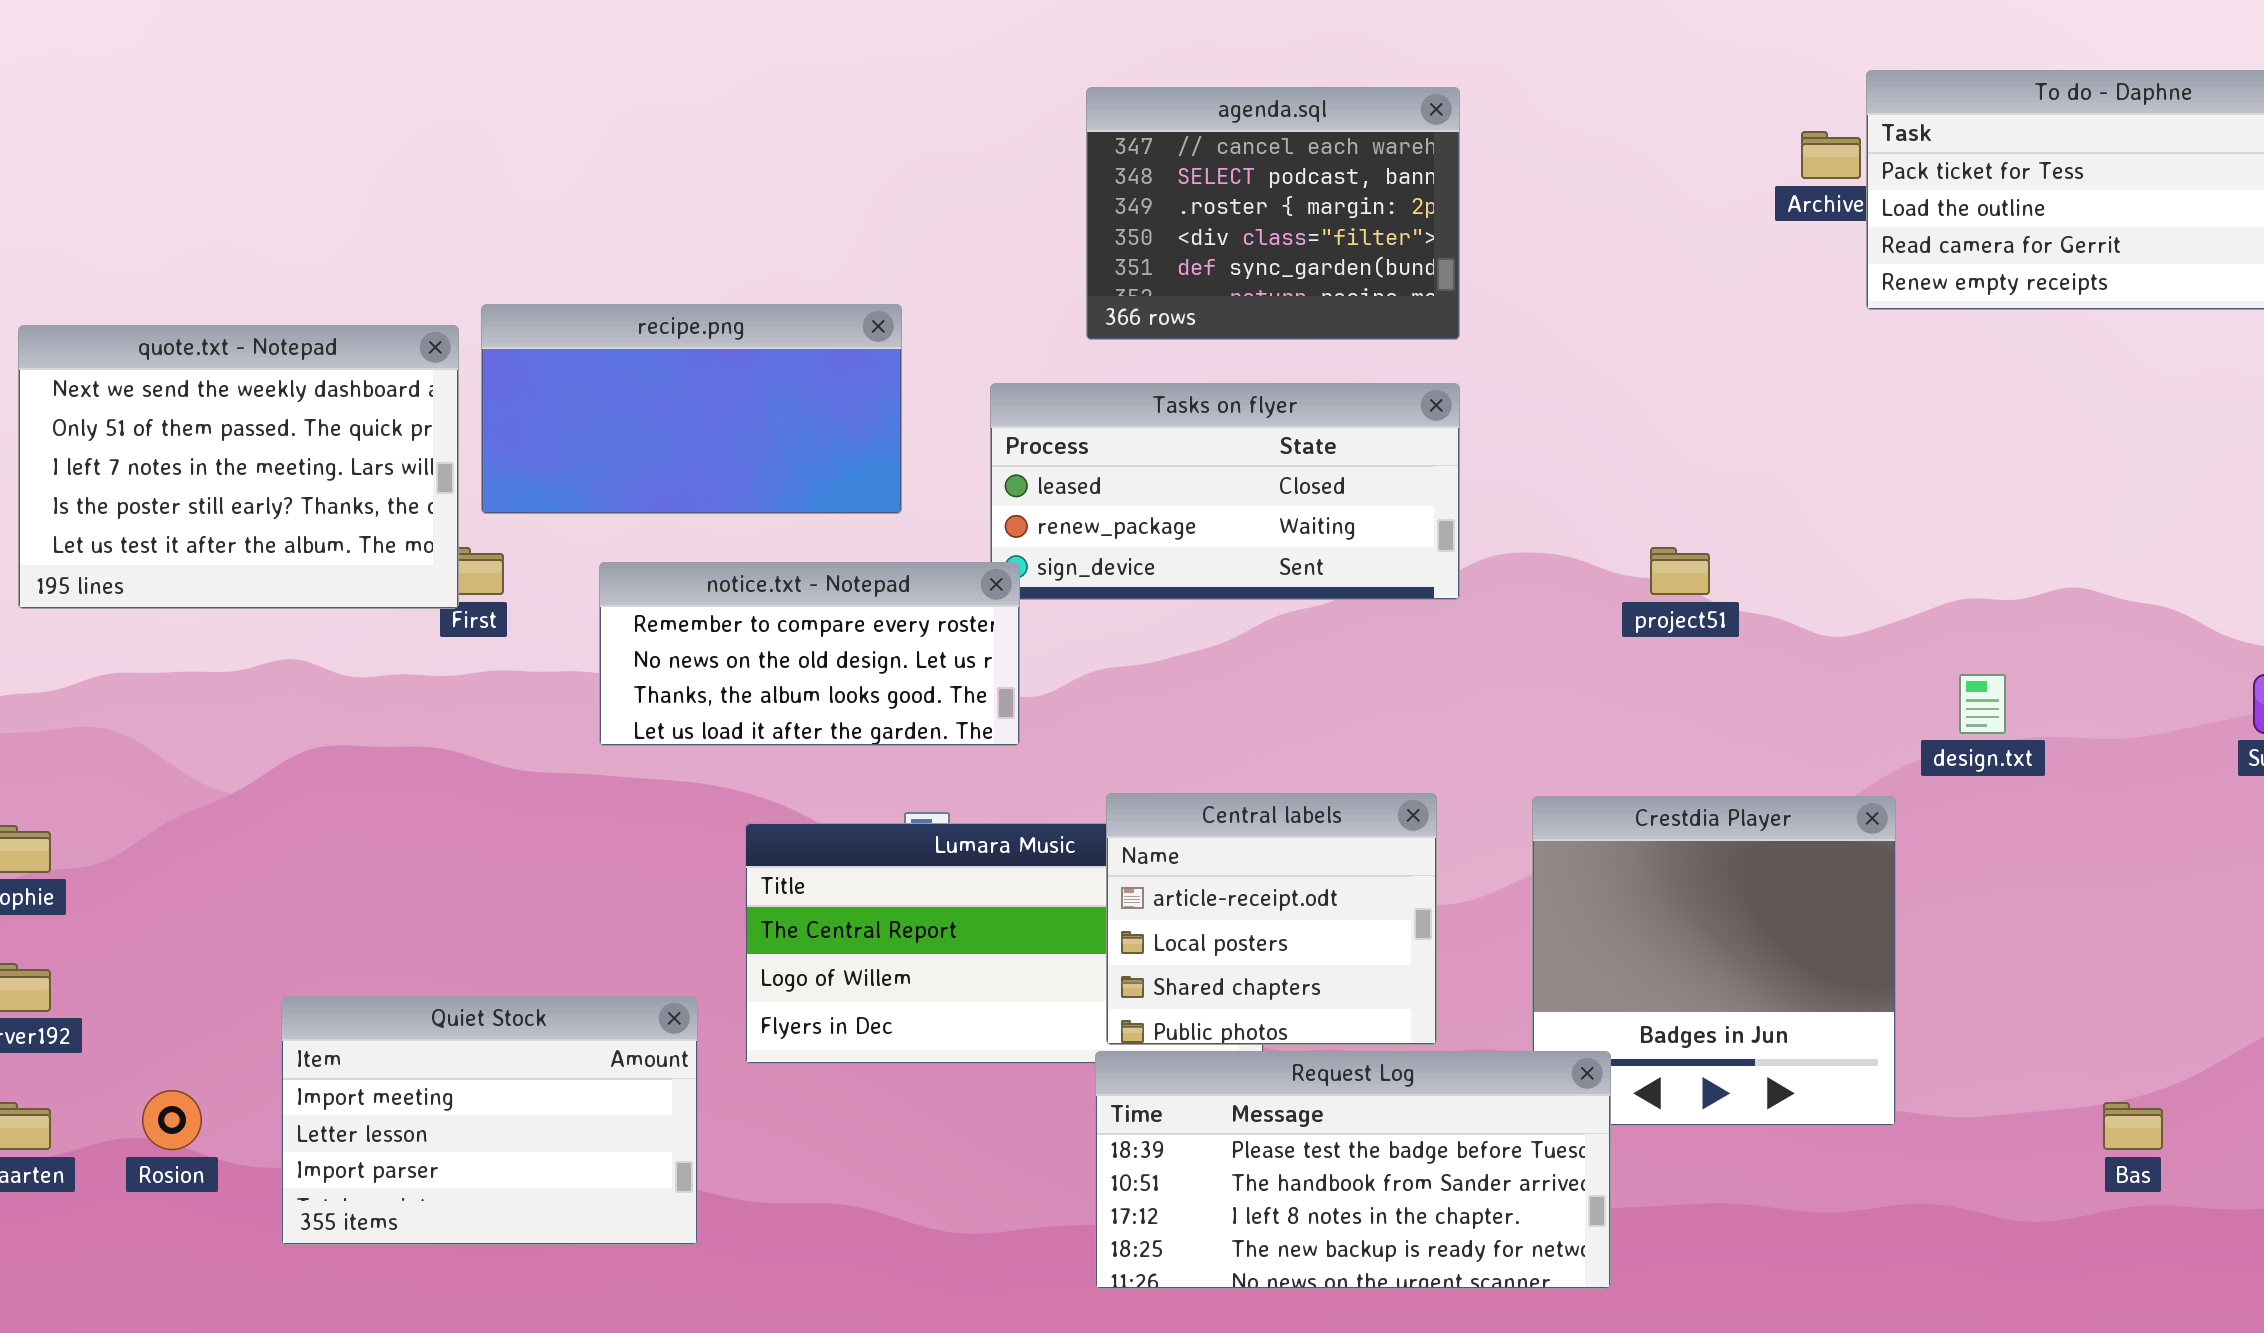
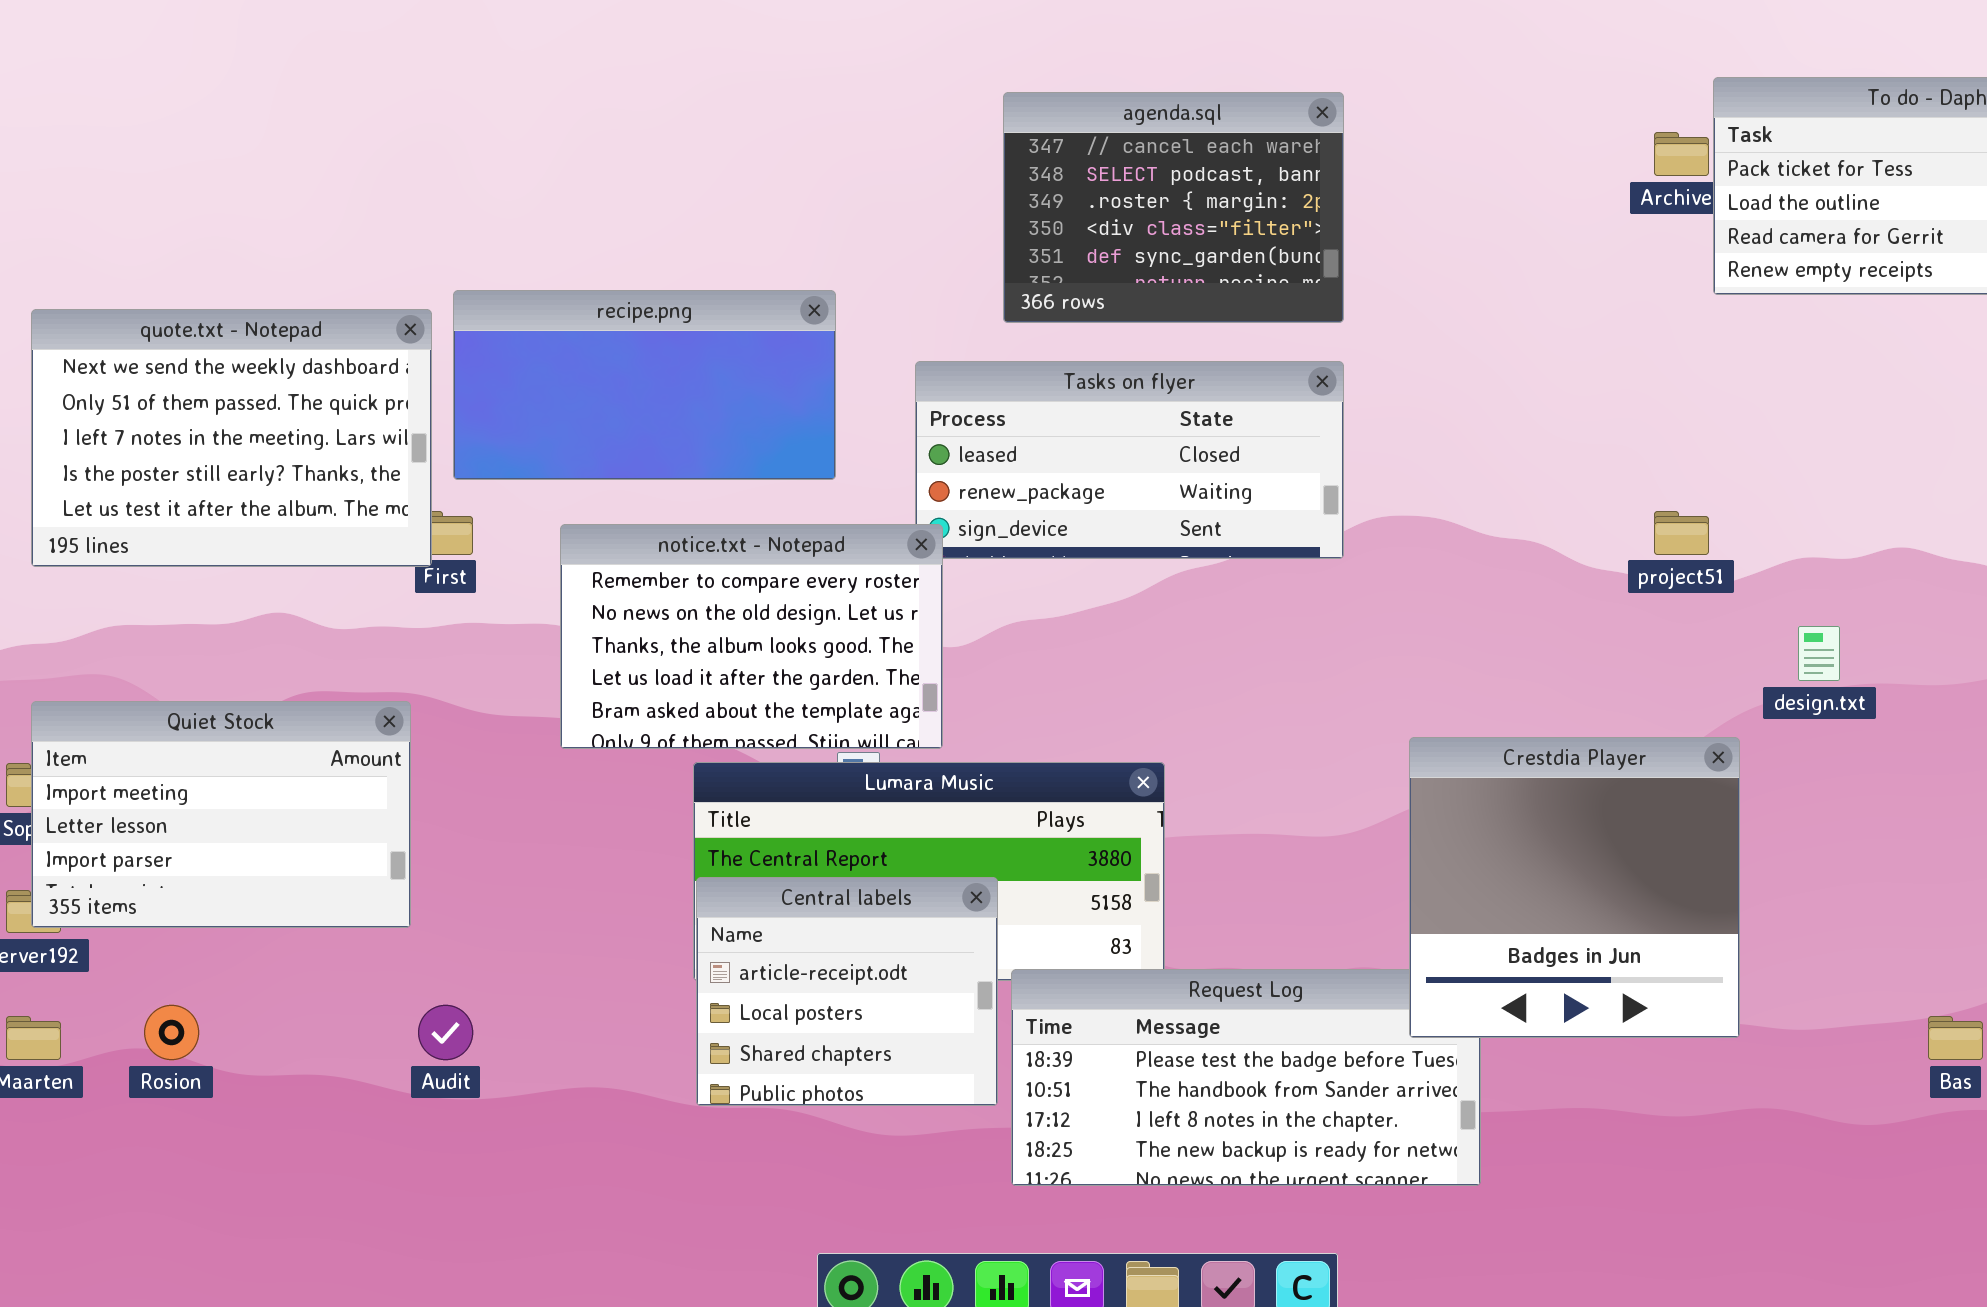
project51: [1650,547,1710,595] -> [1654,511,1709,555], moved
notice.txt - Notepad: [599,562,1020,746] -> [560,524,943,749], resized
Central labels: [1106,793,1437,1045] -> [696,877,998,1106], moved
Crestdia Player: [1532,796,1896,1126] -> [1409,737,1740,1038], raised
Quiet Stock: [281,996,698,1245] -> [31,701,411,928], moved

